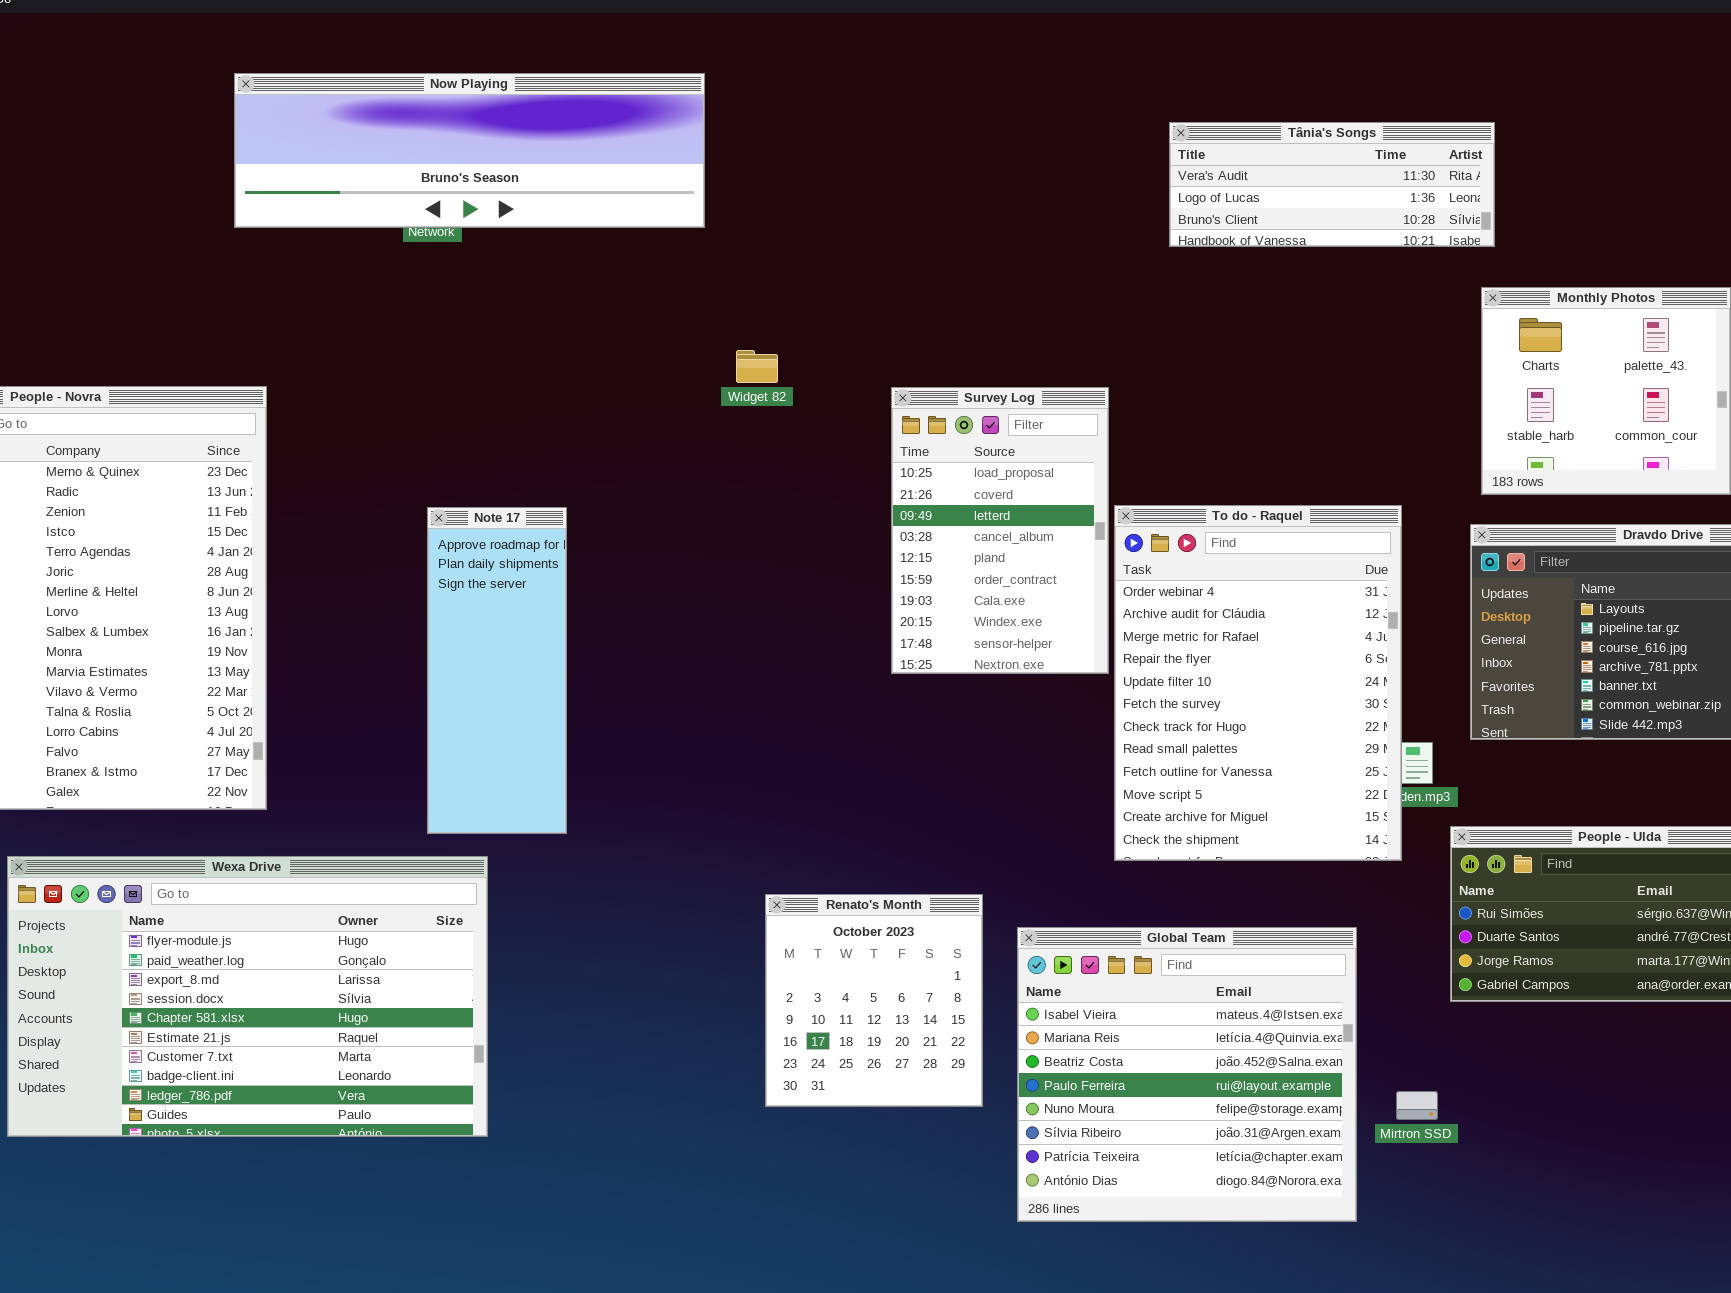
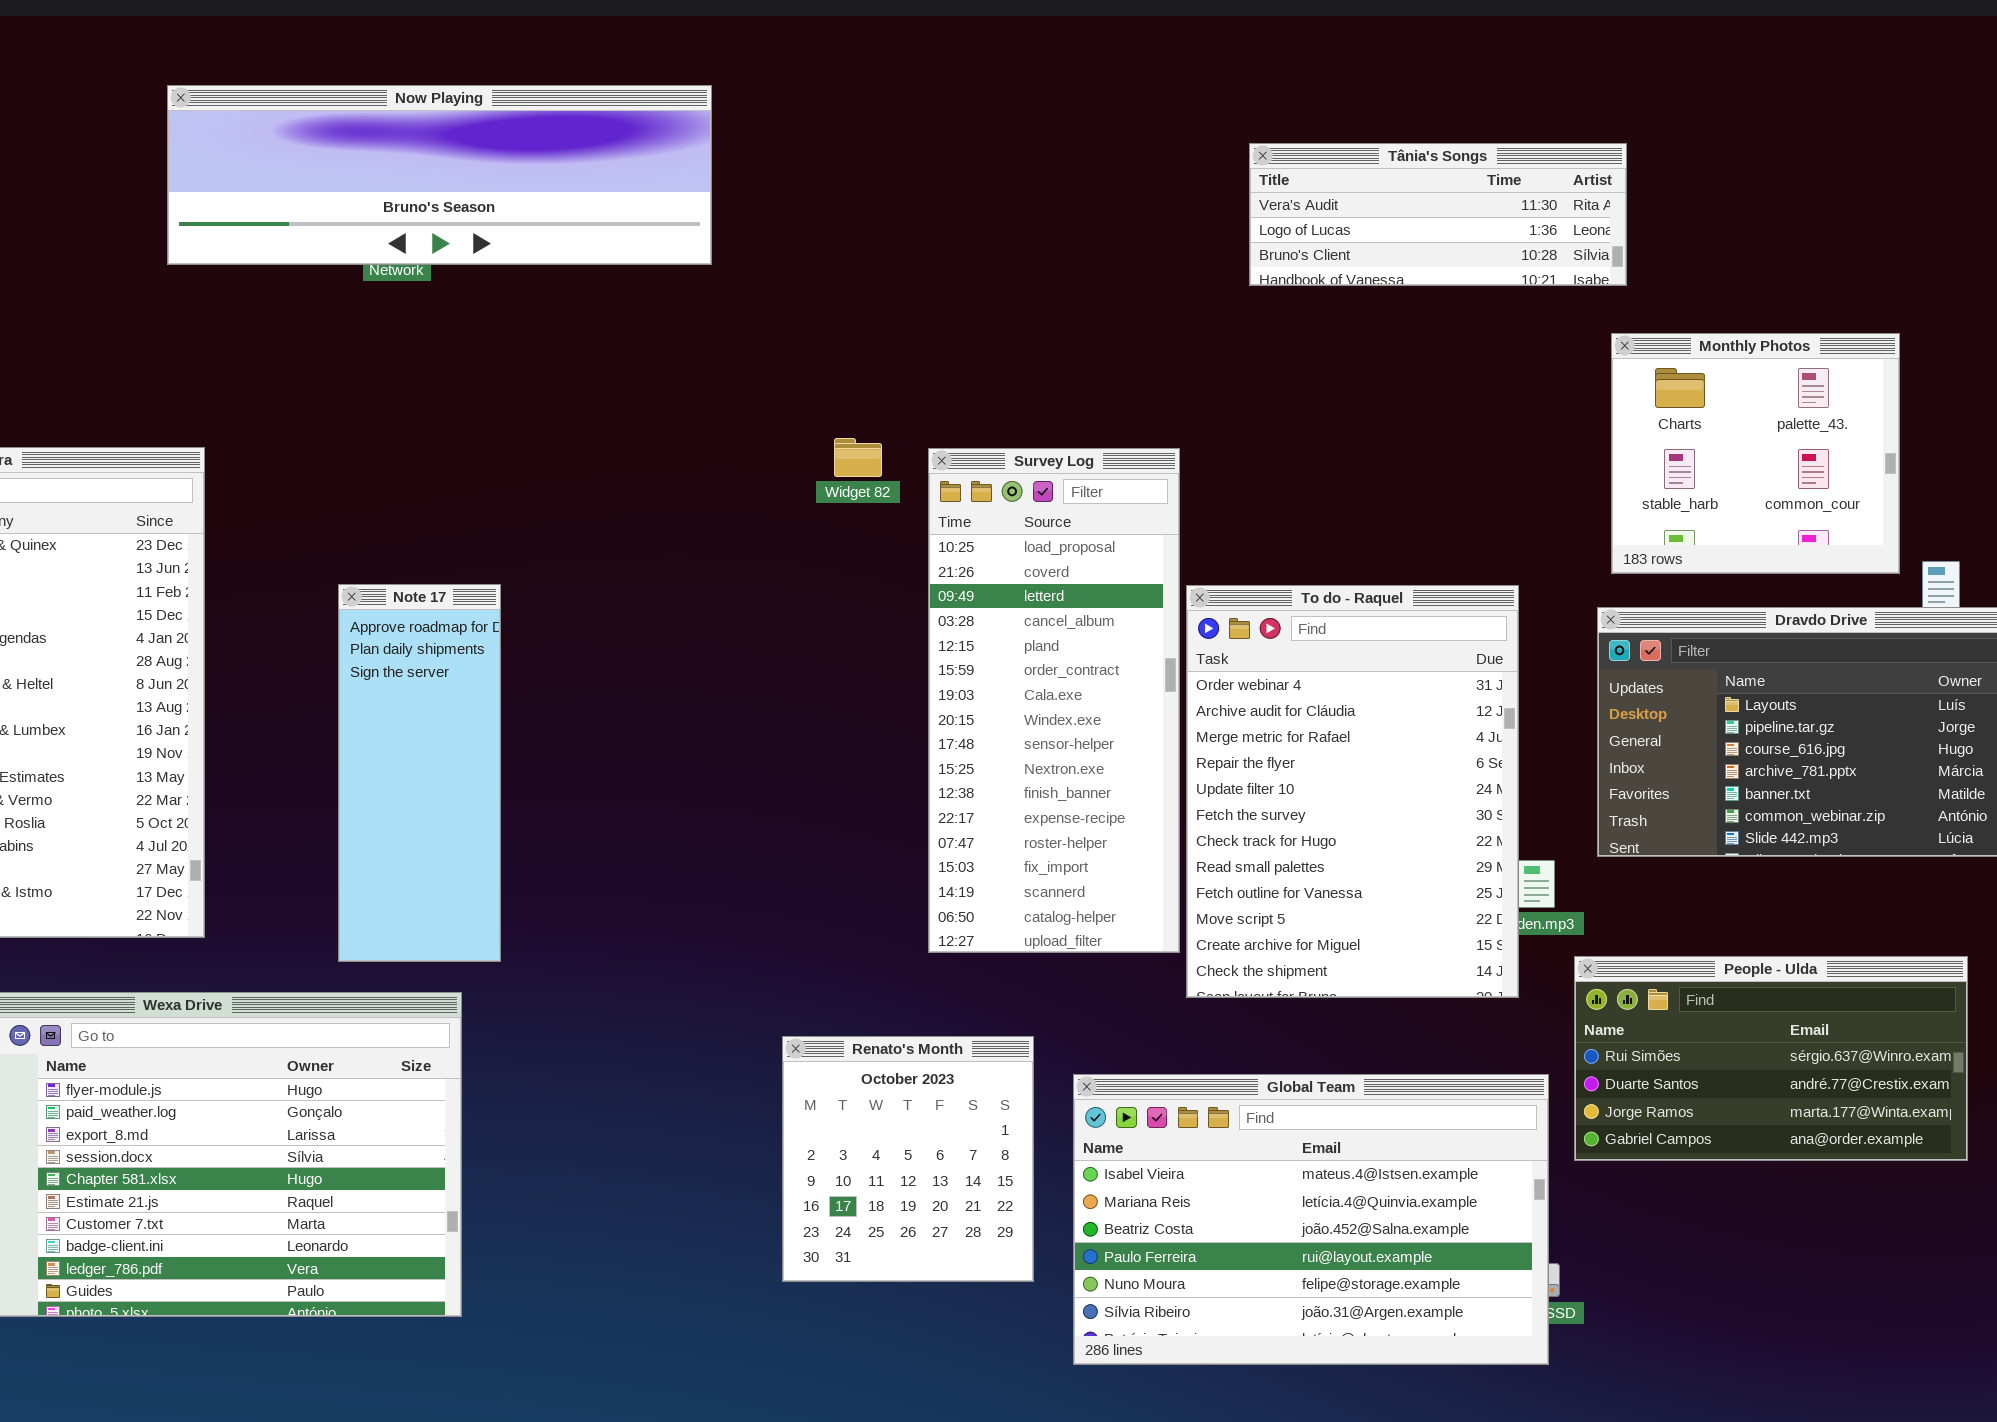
Widget 82: [736,350,778,383] -> [834,438,882,477], moved
Survey Log: [891,387,1109,674] -> [928,448,1180,953], resized
Note 17: [427,507,567,834] -> [338,584,501,962], moved
Global Team: [1017,927,1357,1222] -> [1073,1074,1549,1365], resized

